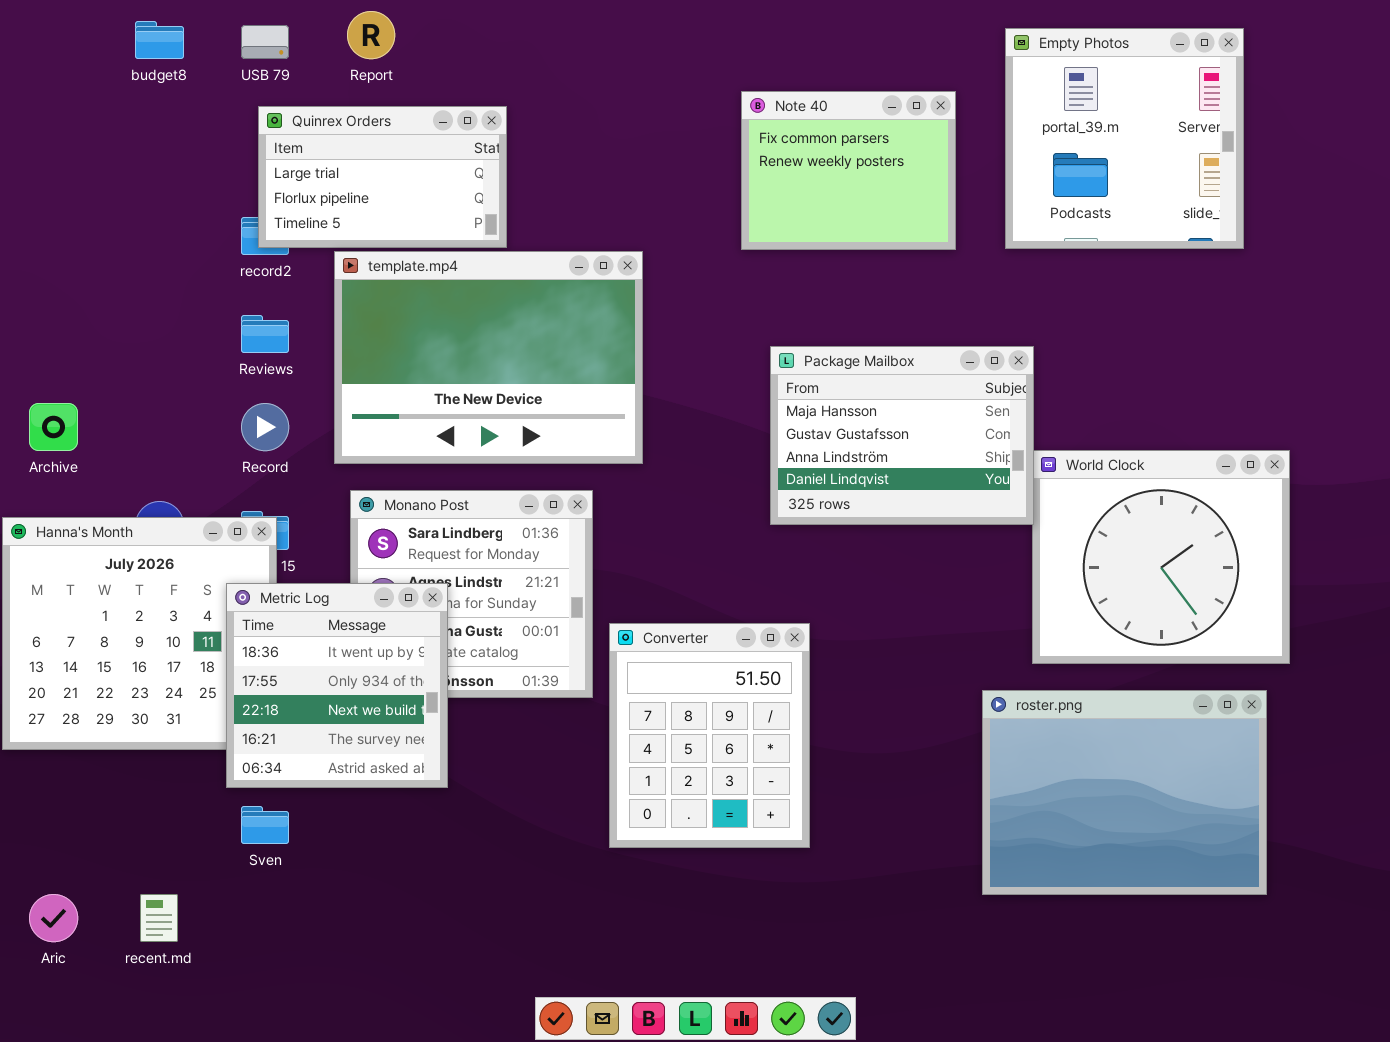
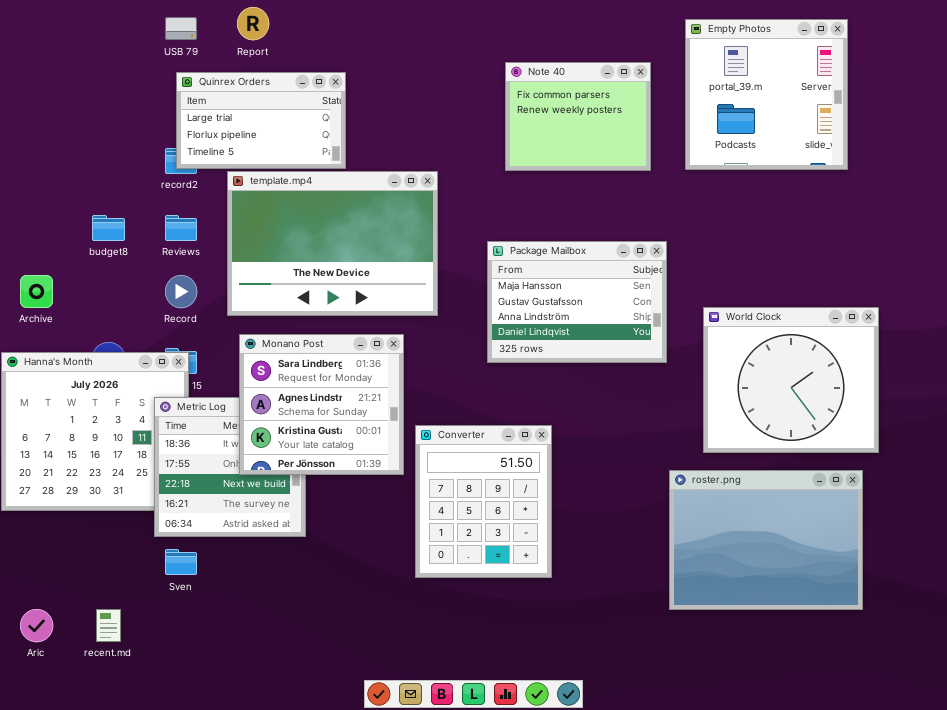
budget8: [135,21,184,59] -> [92,215,125,241], moved
Package Mailbox: [770,346,1034,525] -> [487,241,667,363], moved
Monano Post: [350,490,593,698] -> [239,334,404,475], raised

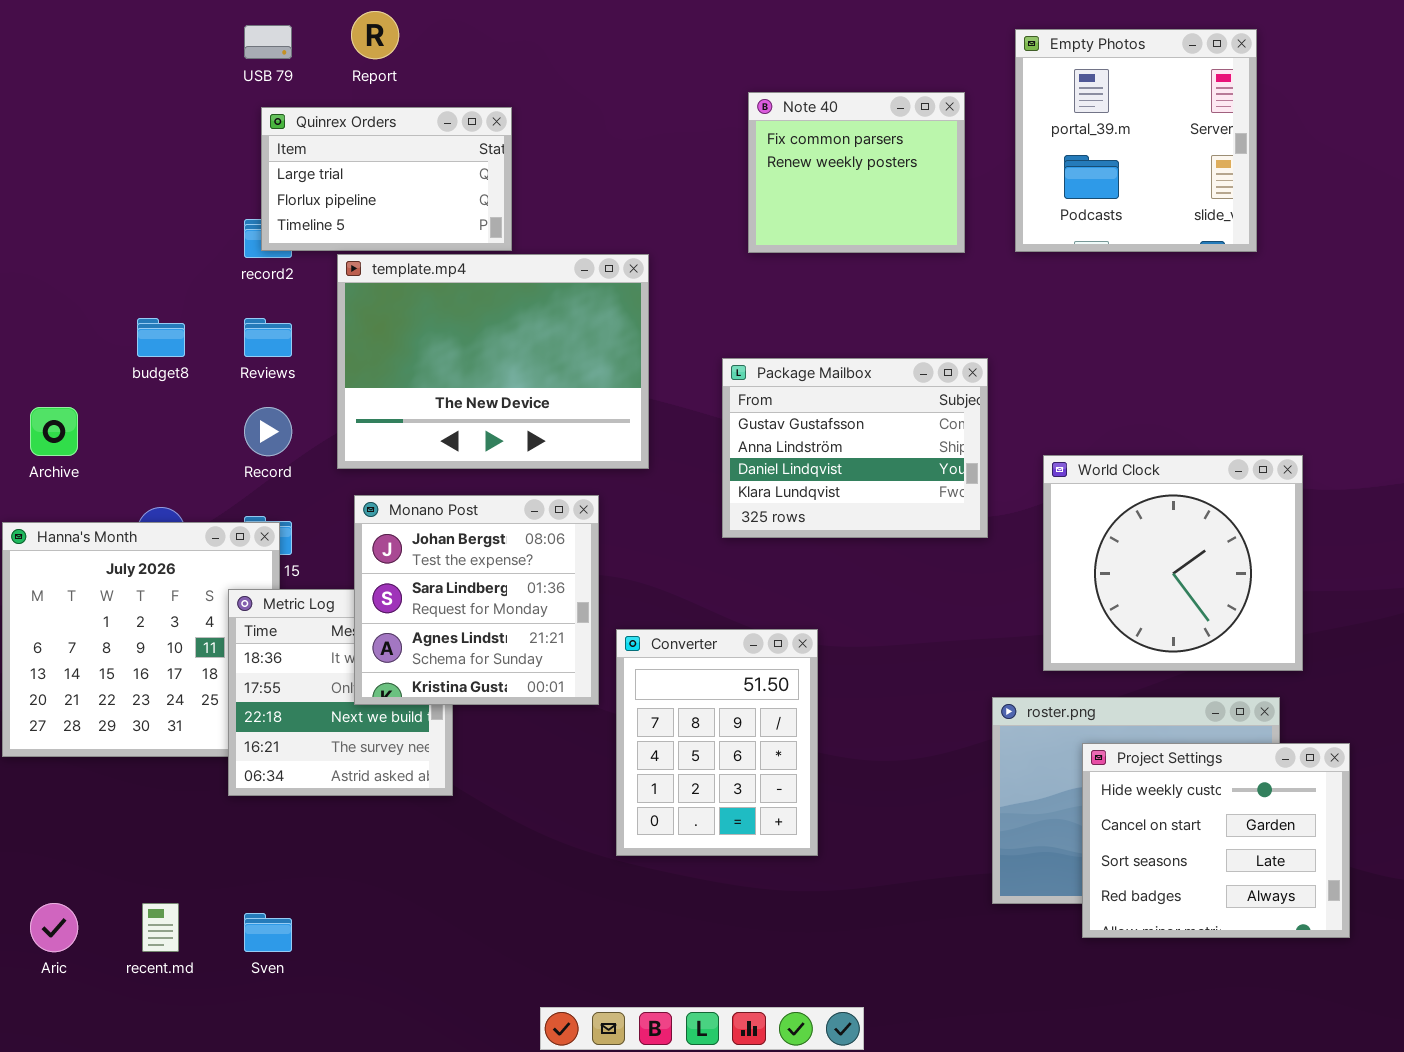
Package Mailbox: [487,241,667,363] -> [722,358,988,538], scrolled down 1 row
Monano Post: [239,334,404,475] -> [354,495,599,705], scrolled up 1 row
Project Settings: none -> [1082,743,1350,938], opened
Sven: [165,549,197,575] -> [244,913,292,952], moved

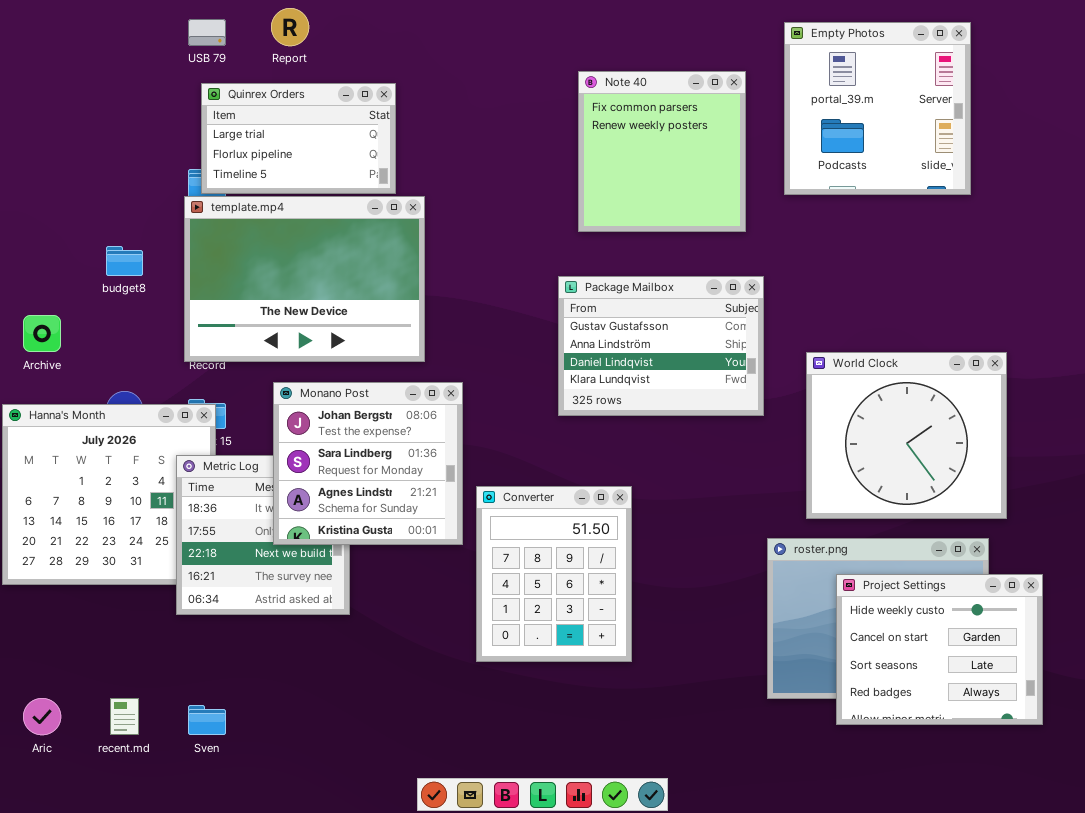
Note 40: [748,92,965,253] -> [578,71,746,232], resized
template.mp4: [337,254,649,469] -> [184,196,425,362], moved

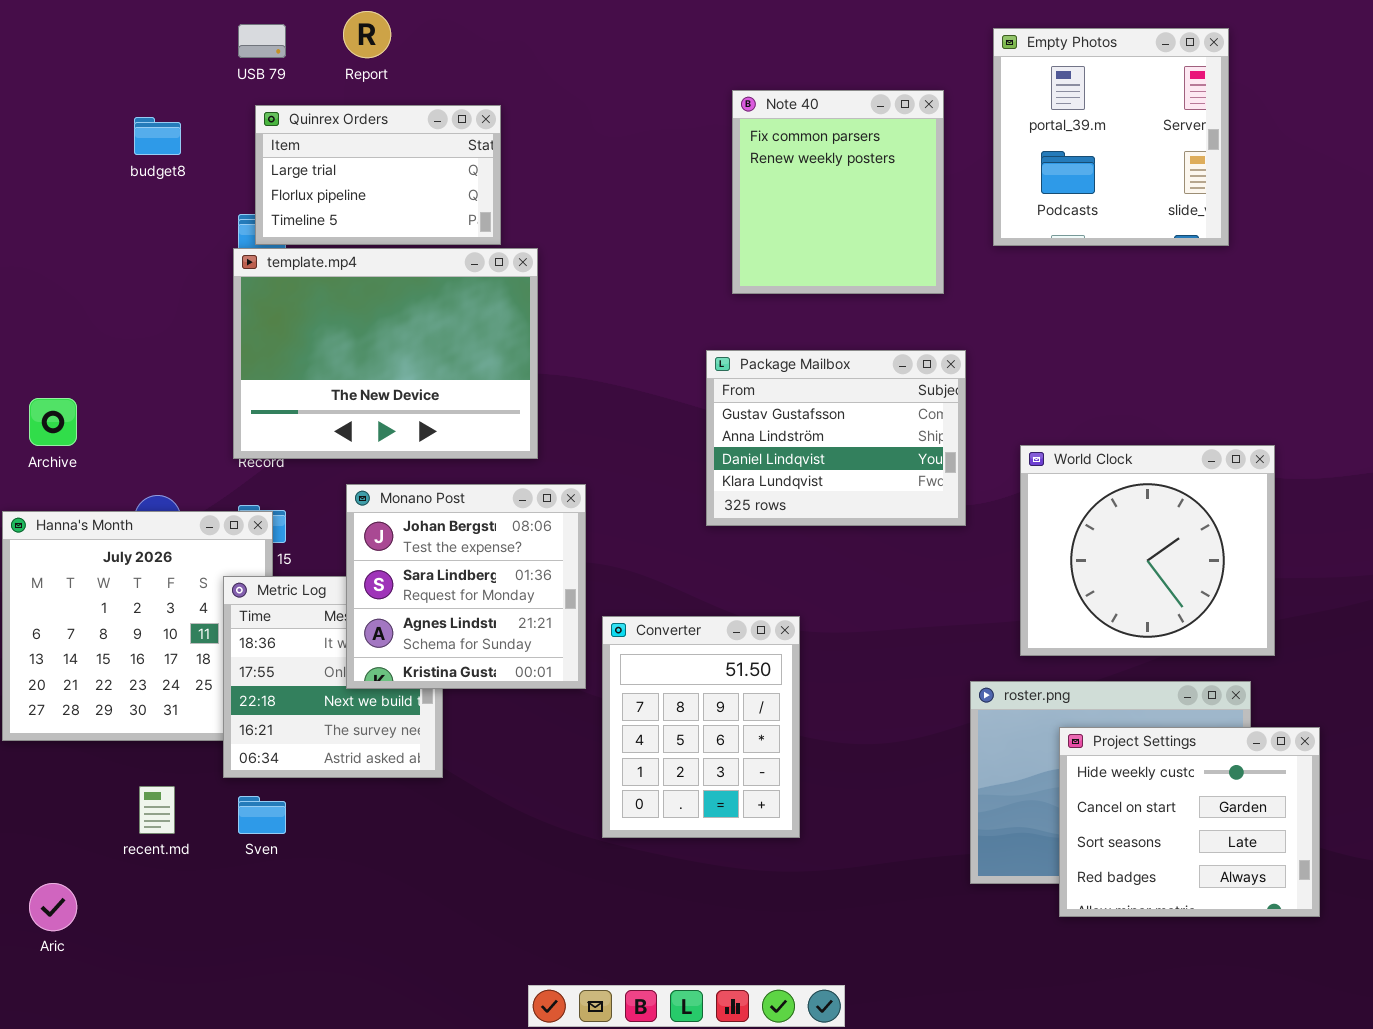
budget8: [106,246,143,276] -> [134,117,181,155], moved
recent.md: [110,698,139,735] -> [139,786,175,834], moved
Sven: [188,705,226,735] -> [238,796,286,834], moved

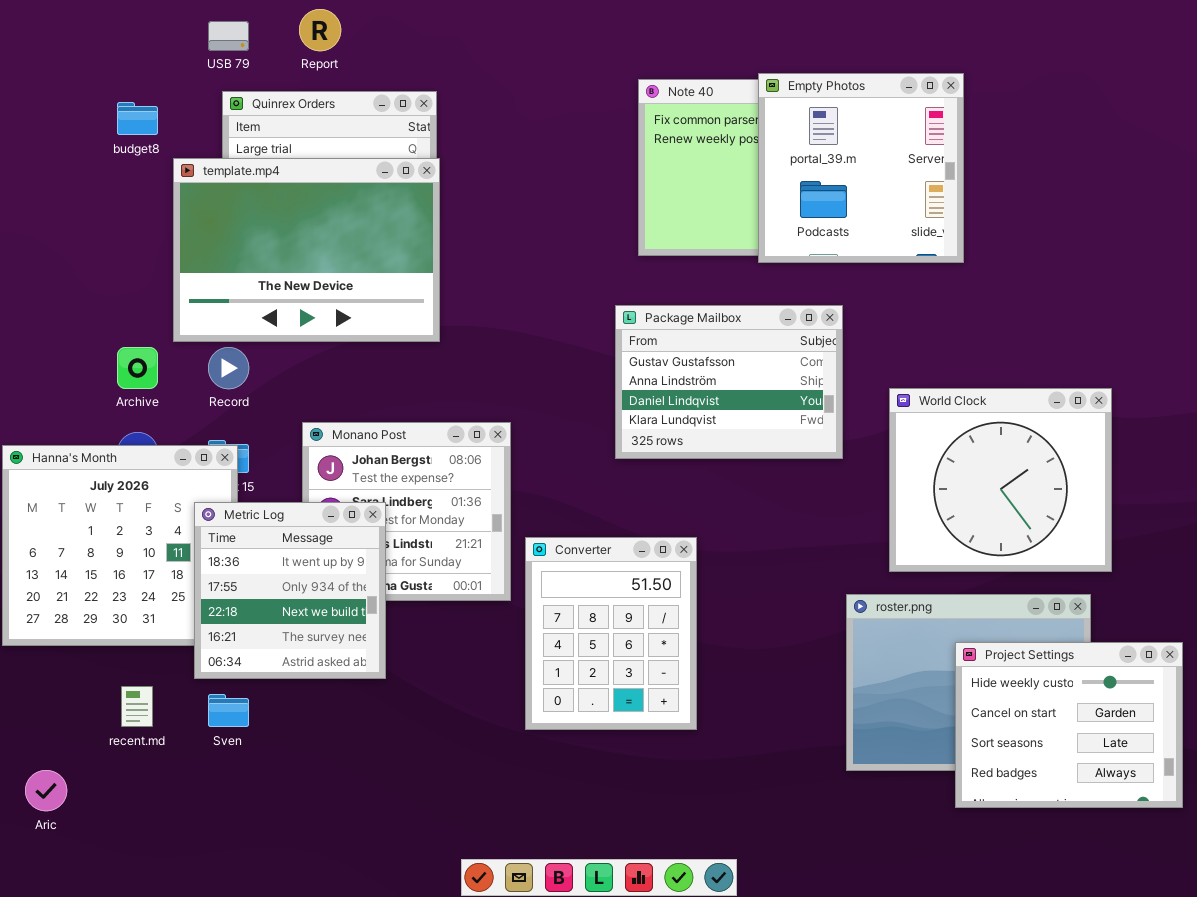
Empty Photos: [993,28,1229,246] -> [758,73,964,263], moved
template.mp4: [233,248,538,459] -> [173,158,440,342], moved
Archive: [29,398,77,446] -> [117,347,158,389], moved
Metric Log: [223,576,443,778] -> [194,502,386,679], raised
Project Settings: [1059,727,1320,917] -> [955,642,1183,808], moved

